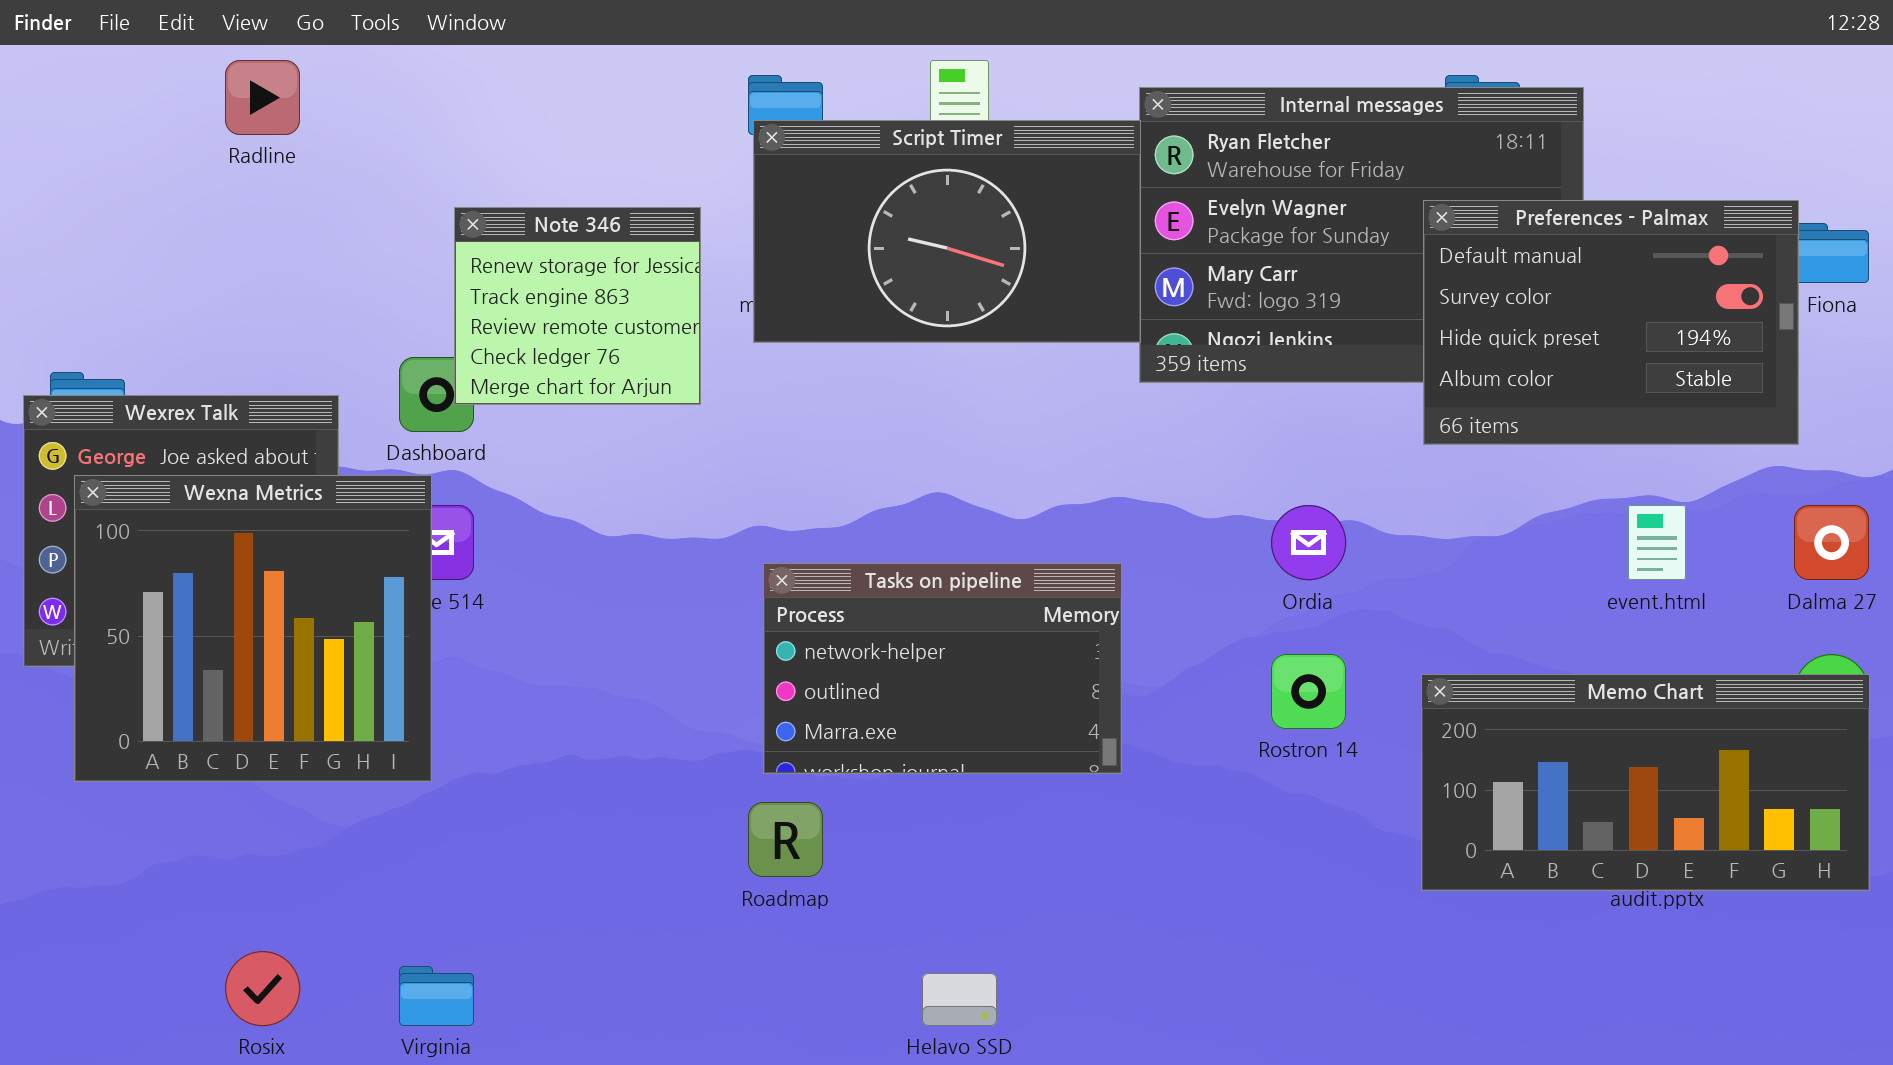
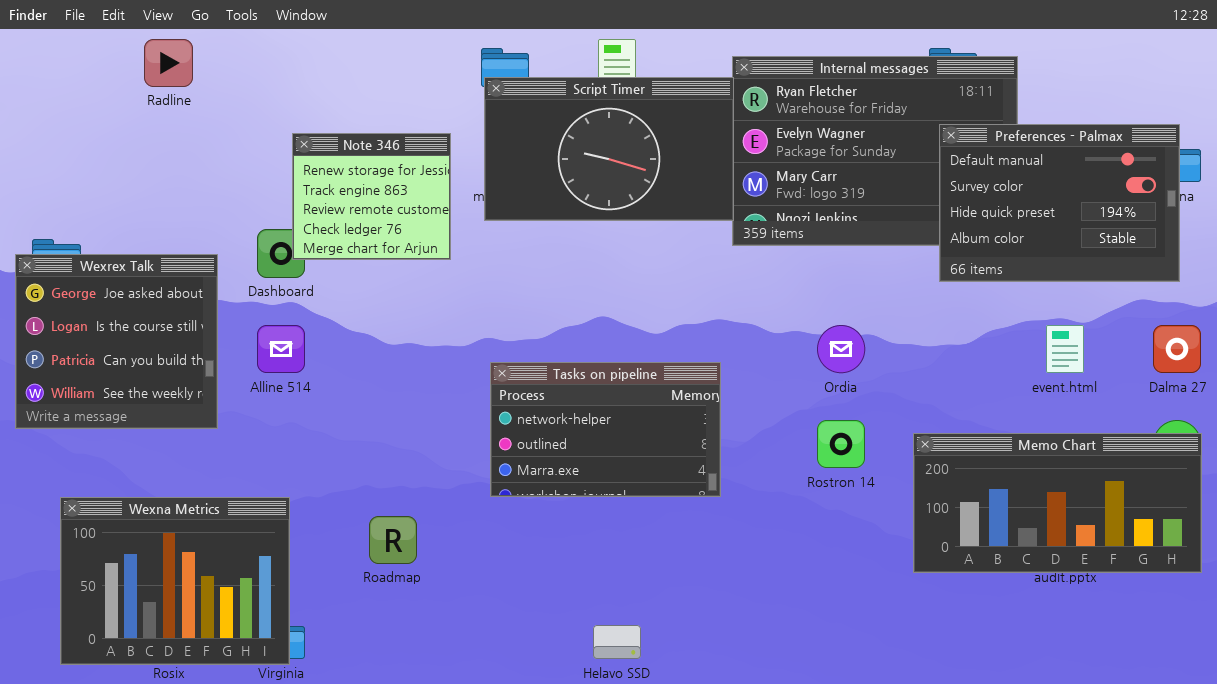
Preferences - Palmax: [1423,200,1799,445] -> [939,124,1180,282], moved
Wexna Metrics: [74,475,432,782] -> [60,497,290,665], moved, resized
Roadmap: [748,802,823,877] -> [369,516,417,564], moved

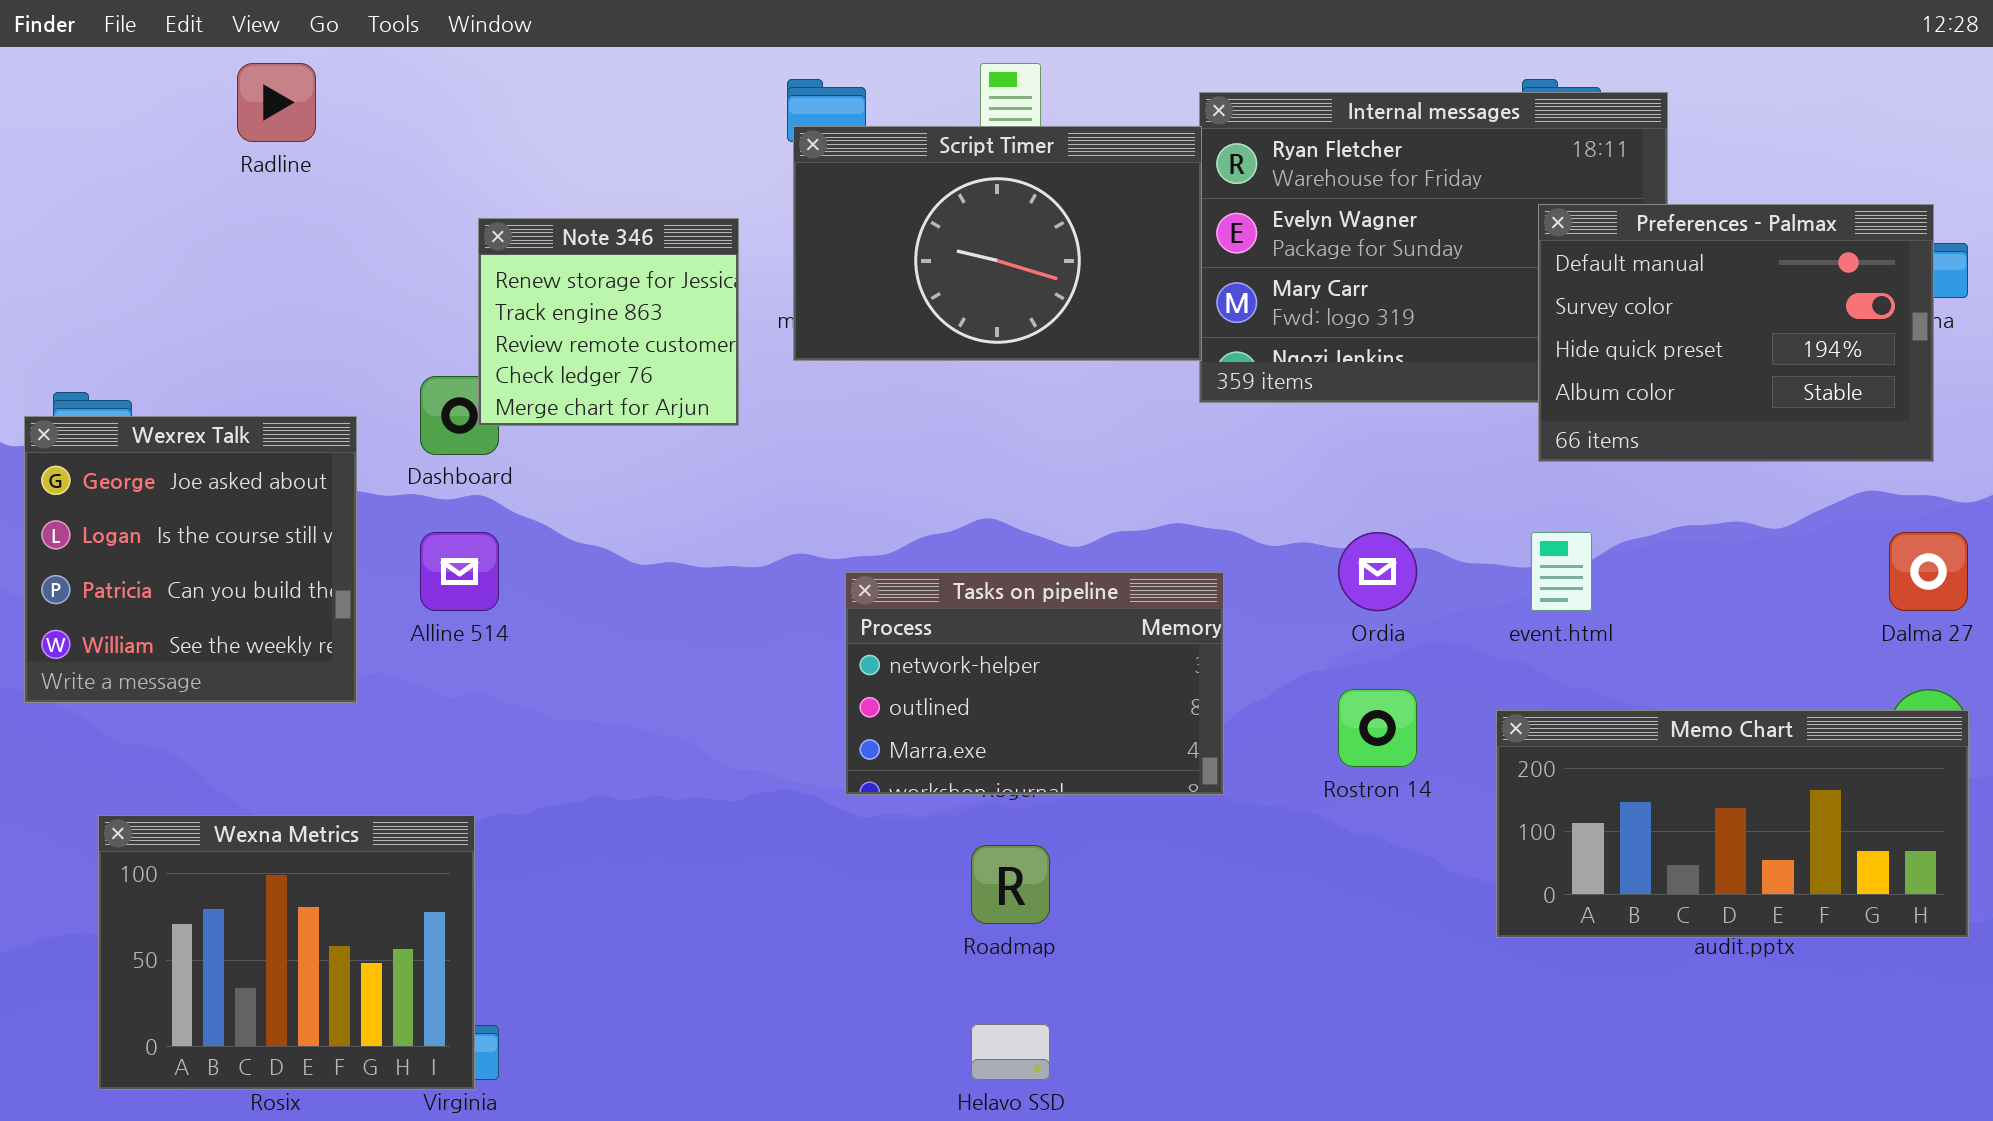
event.html: [1046,325,1084,373] -> [1531,532,1592,611], moved
Tasks on pipeline: [490,362,721,497] -> [845,572,1224,795], moved
Roadmap: [369,516,417,564] -> [971,845,1050,924], moved

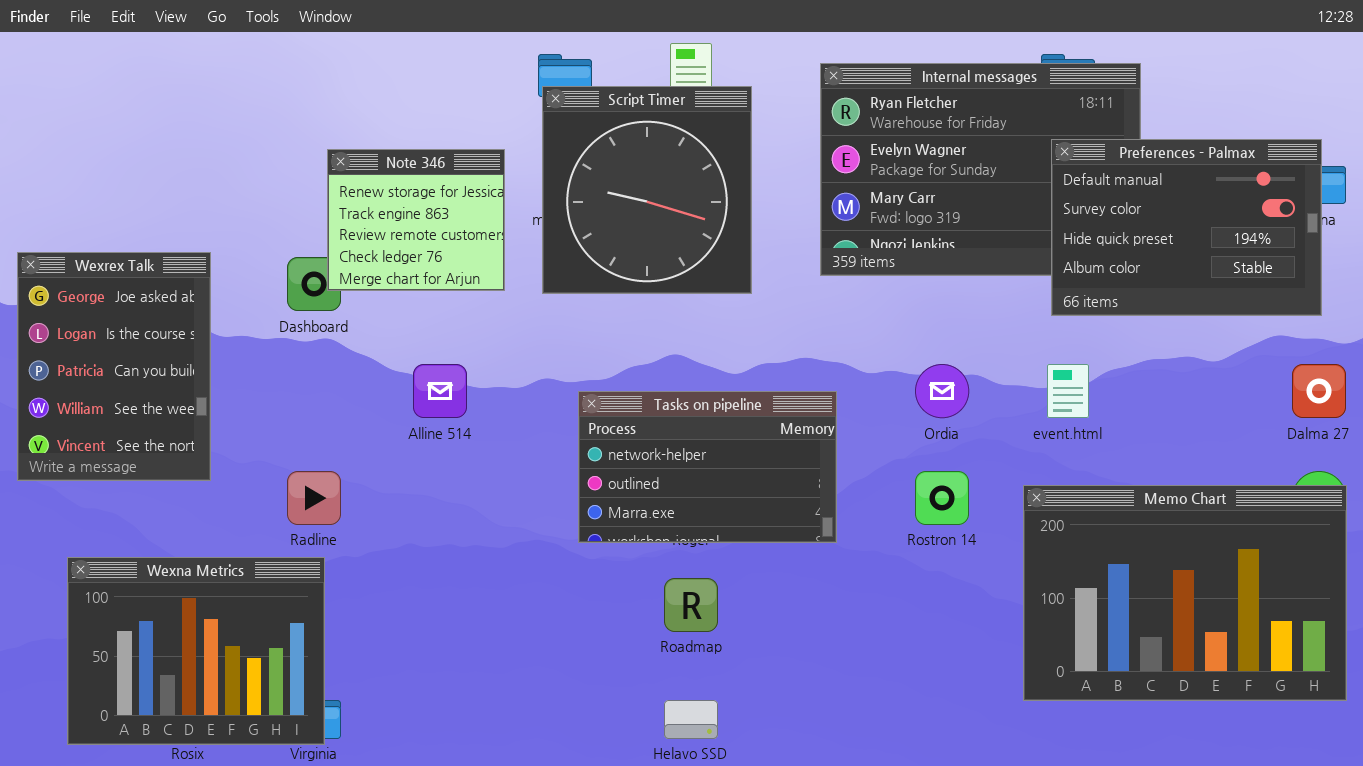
Radline: [237,63,316,142] -> [287,471,341,525], moved
Script Timer: [793,126,1202,361] -> [542,86,752,294], resized
Wexrex Talk: [24,416,357,703] -> [17,252,211,481], resized
Alline 514: [420,532,499,611] -> [413,364,467,418], moved
Memo Chart: [1496,710,1969,938] -> [1023,485,1347,701], resized

